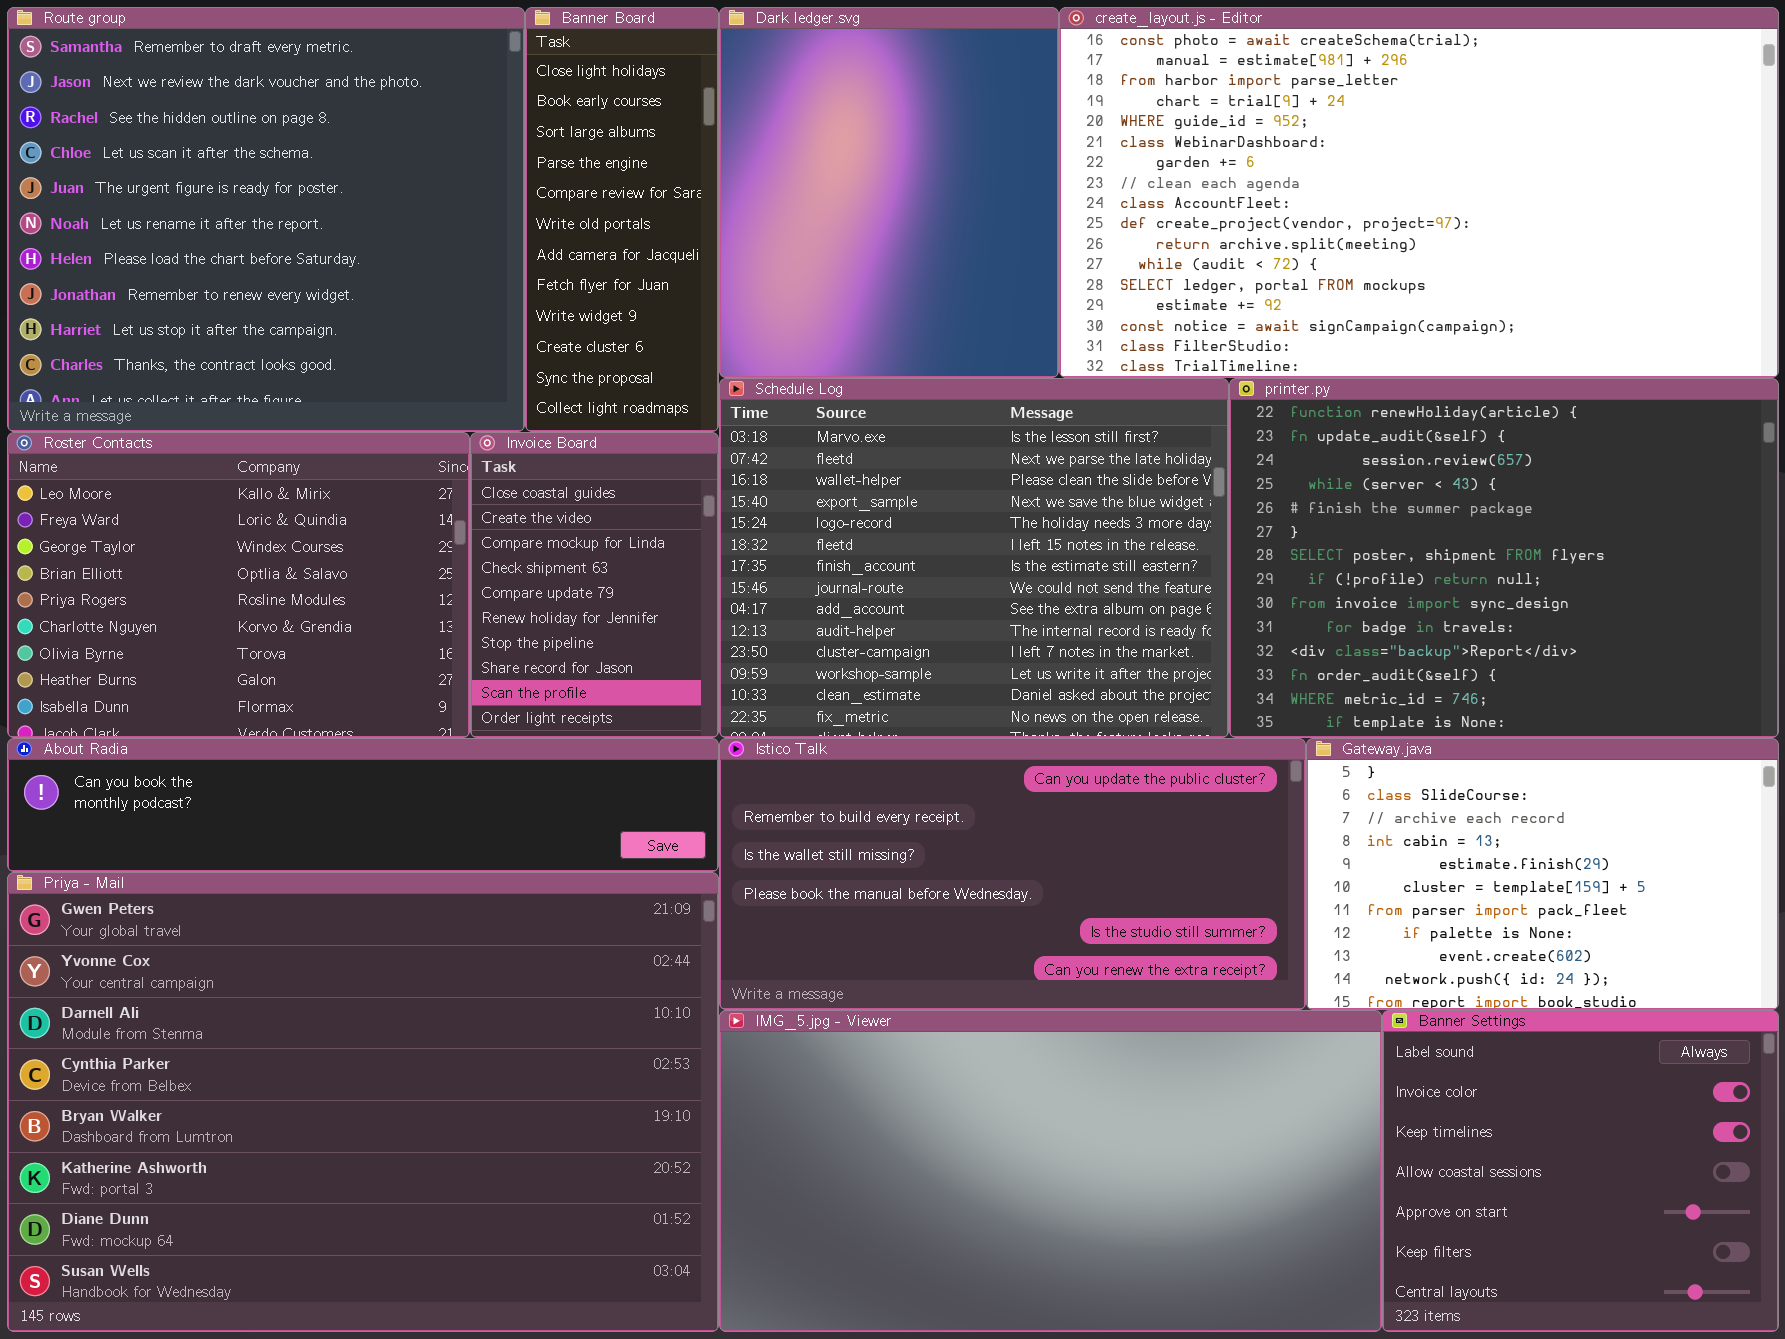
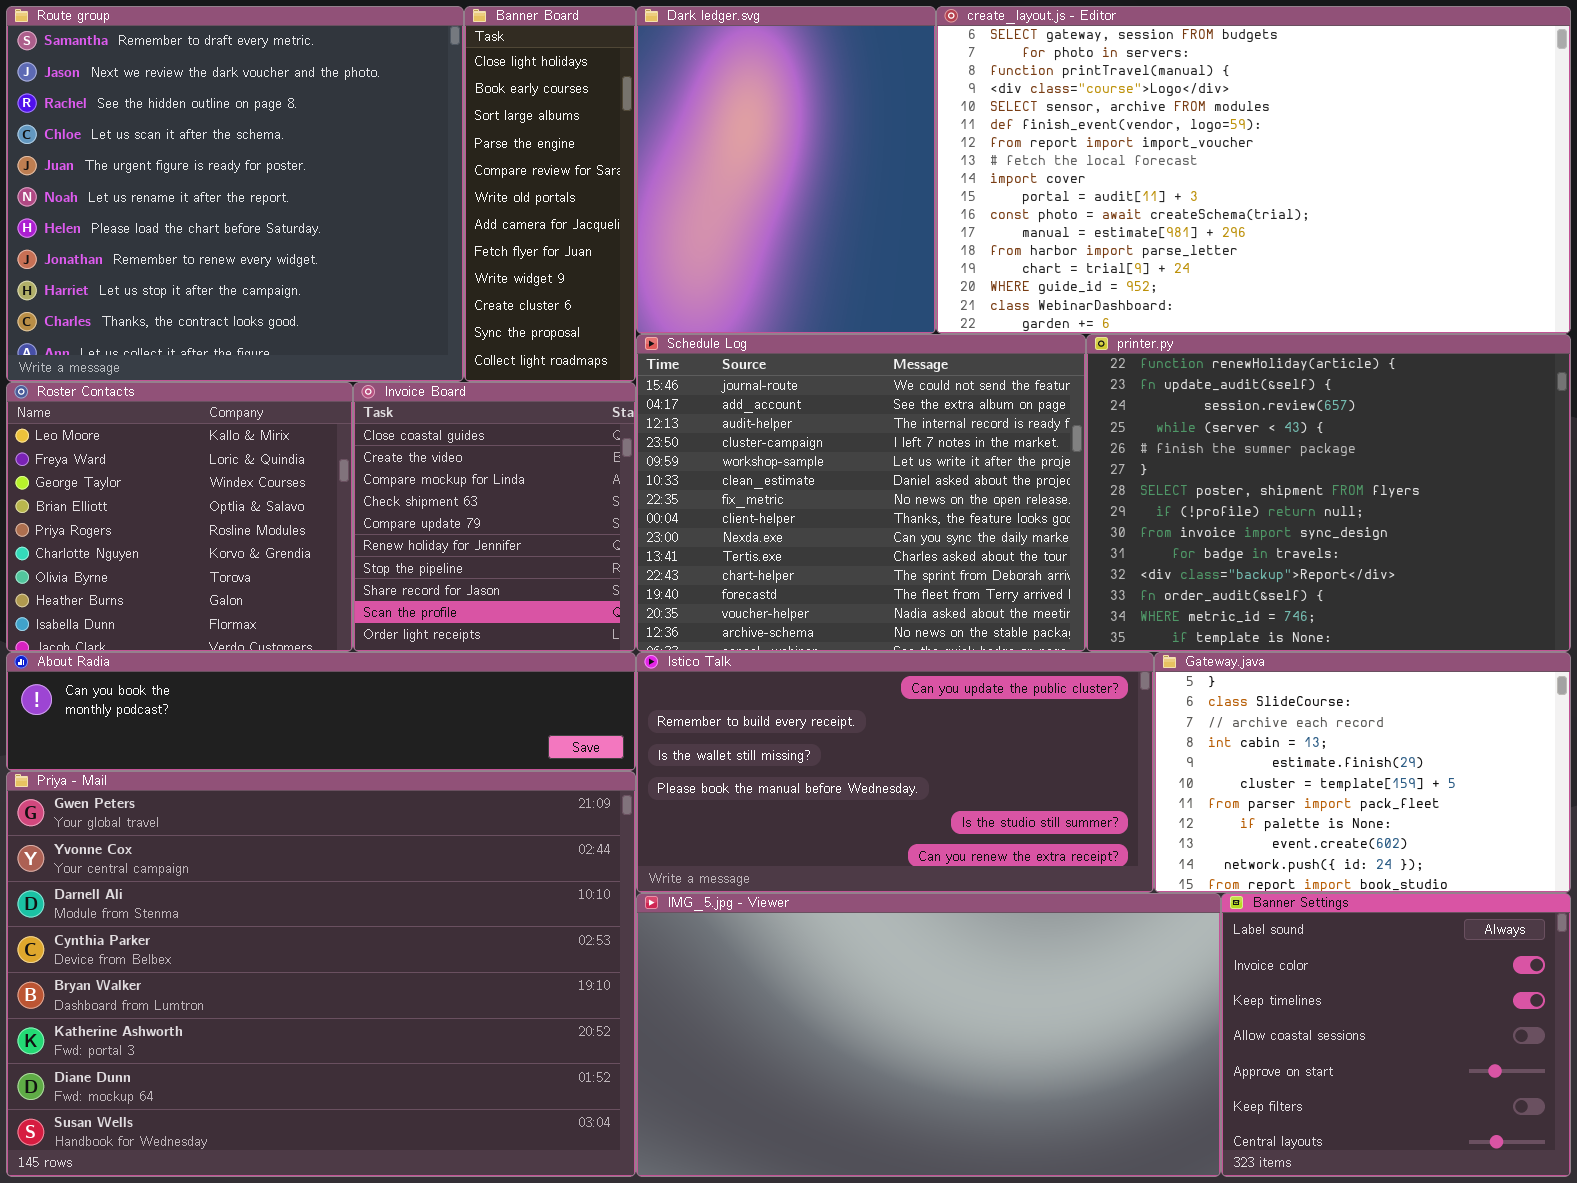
create_layout.js - Editor: [1059,7,1779,378] -> [936,6,1571,334], scrolled up 10 rows
Schedule Log: [719,378,1229,738] -> [636,334,1086,652], scrolled down 7 rows
Roster Contacts: [7,432,470,738] -> [6,382,353,652], resized
Invoice Board: [470,432,719,738] -> [353,382,636,652], resized

